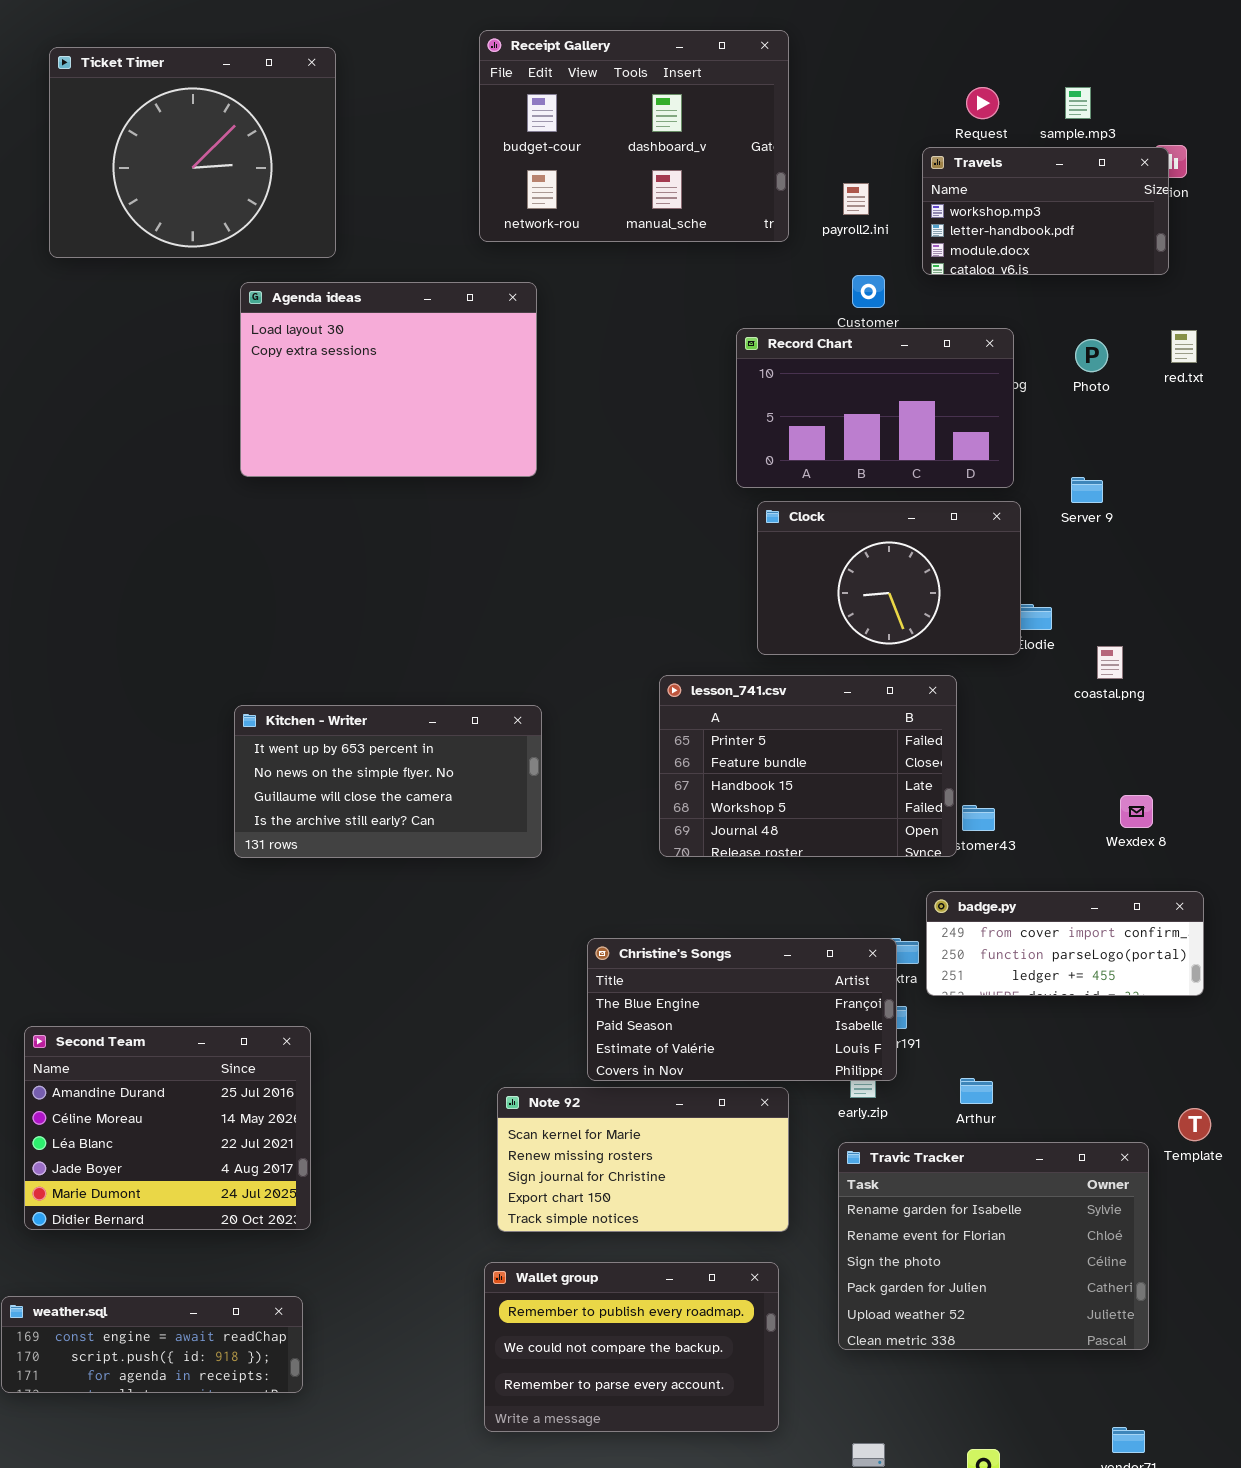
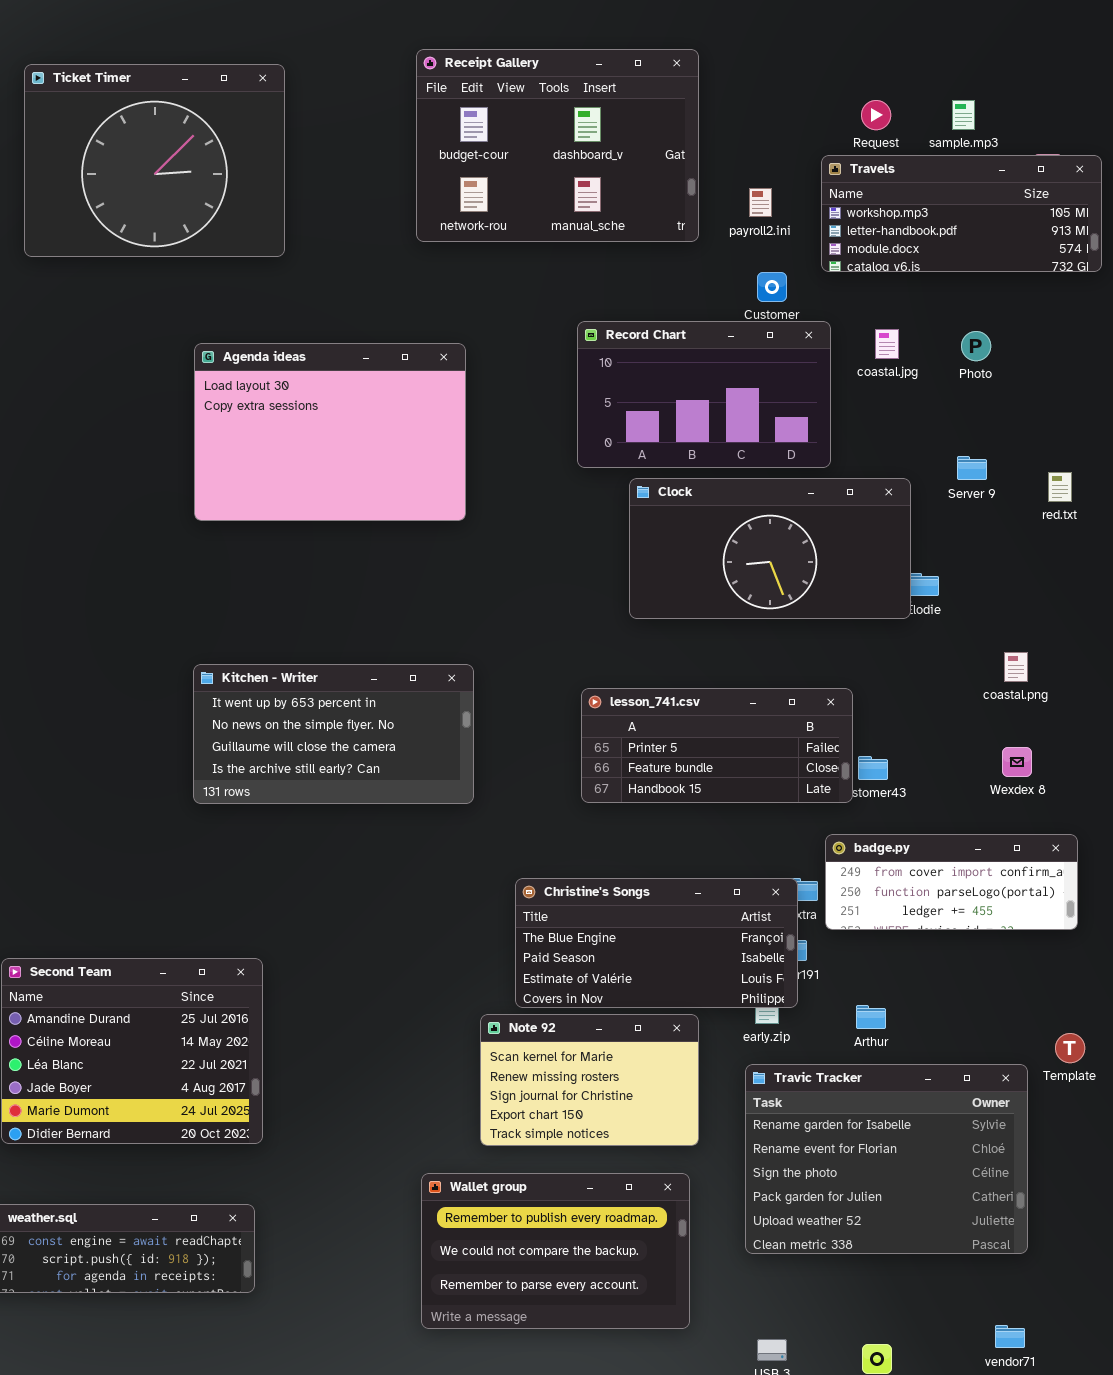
Travels: [922,147,1169,275] -> [821,155,1102,272], resized
Agenda ideas: [240,282,537,477] -> [194,343,466,521], moved
Record Chart: [736,328,1014,488] -> [577,321,831,468], moved
red.txt: [1171,330,1197,363] -> [1048,472,1072,502], moved
Clock: [757,501,1021,655] -> [629,478,911,619], resized
coastal.png: [1097,646,1123,679] -> [1004,652,1028,682], moved
lesson_741.csv: [659,675,957,857] -> [581,688,853,803], resized
Note 92: [497,1087,789,1232] -> [480,1014,699,1146], resized

